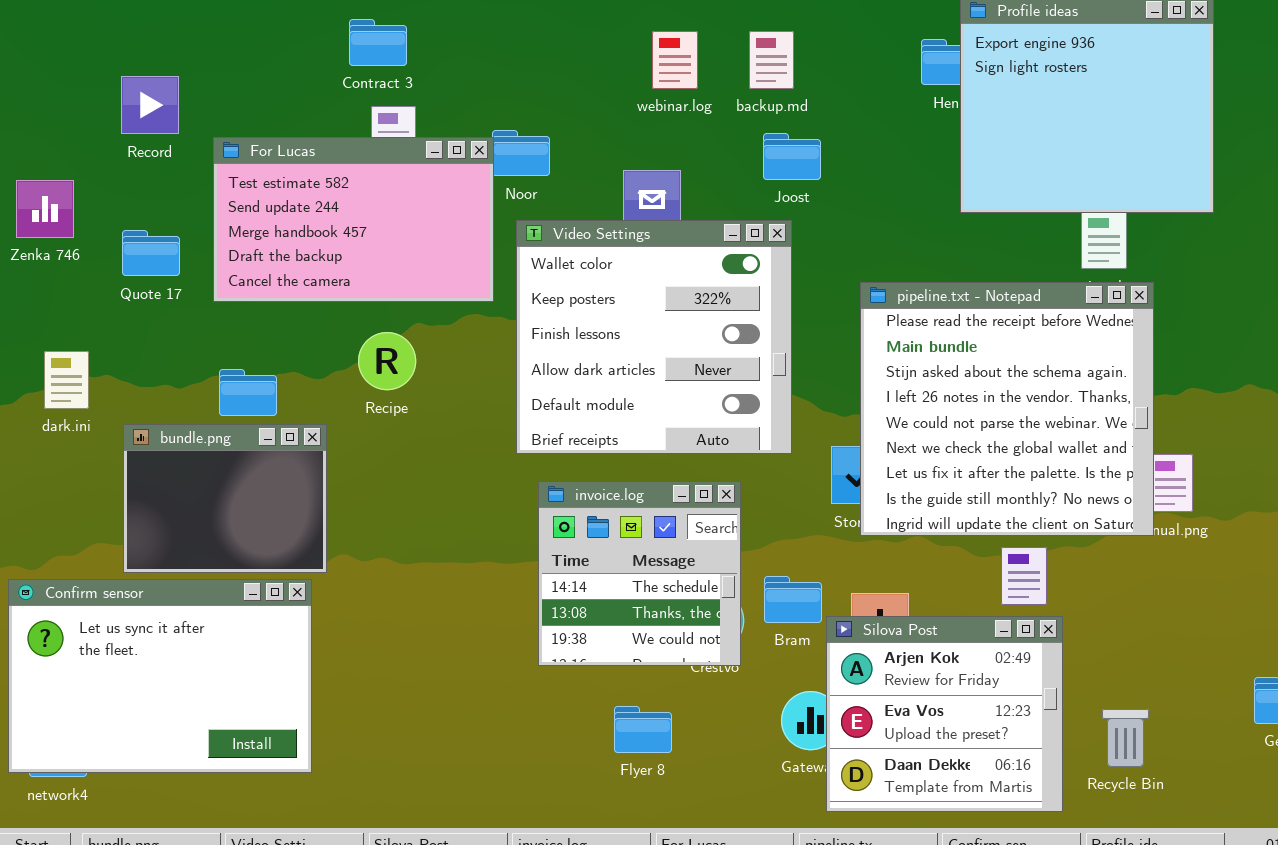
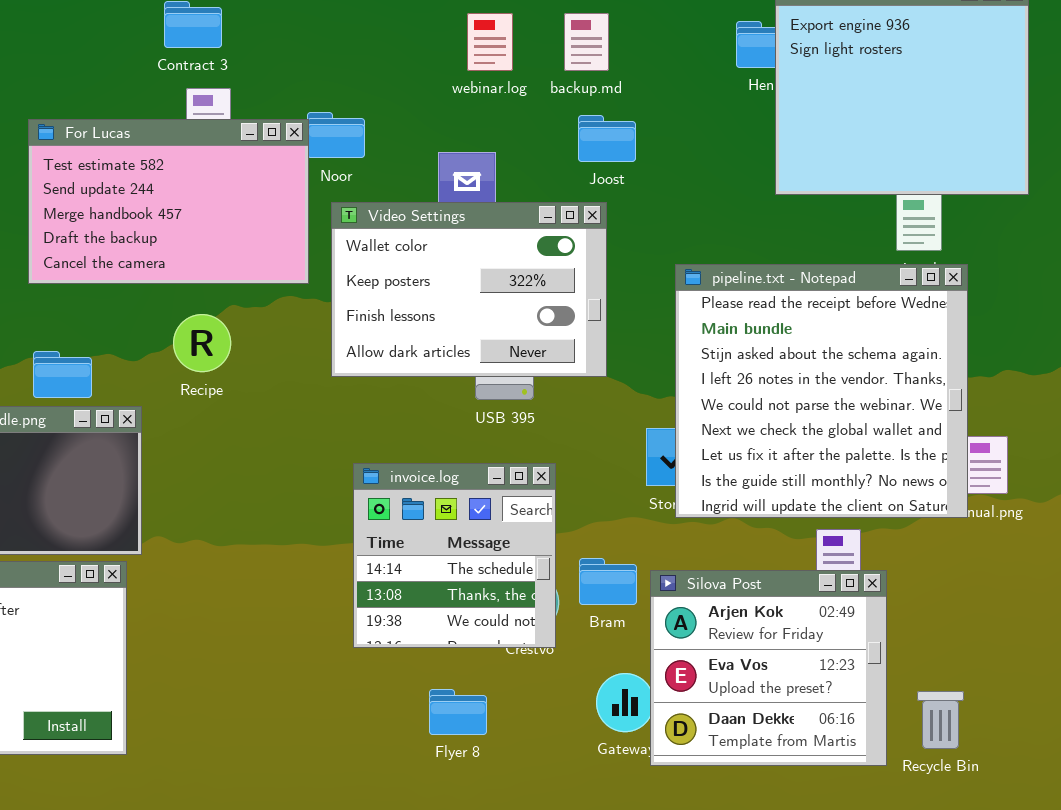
Video Settings: [516,220,792,454] -> [331,202,607,377], resized
Silova Post: [826,616,1063,812] -> [650,570,887,766], moved

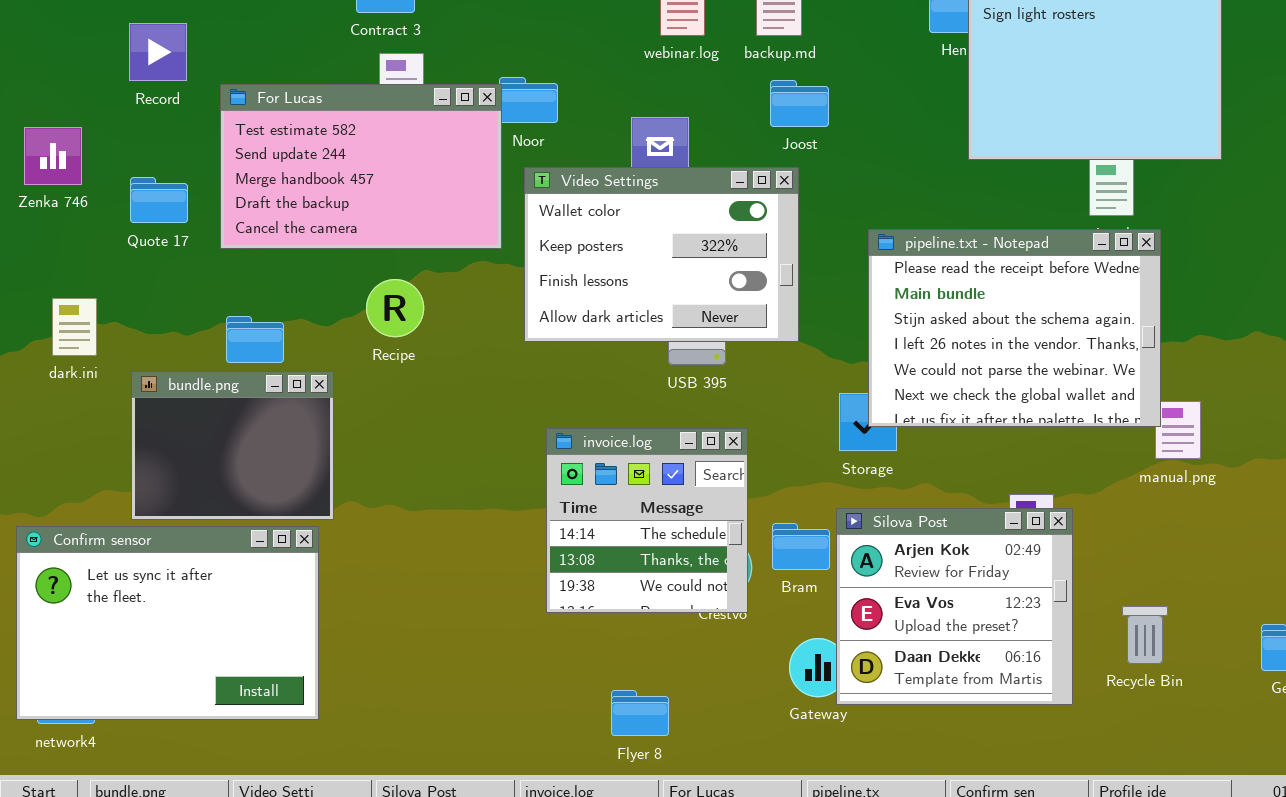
pipeline.txt - Notepad: [675,264,968,518] -> [868,229,1161,427], resized
Silova Post: [650,570,887,766] -> [836,508,1073,705], moved
Flyer 8: [429,689,487,735] -> [611,690,669,736], moved
Recycle Bin: [917,691,964,749] -> [1122,606,1168,664], moved

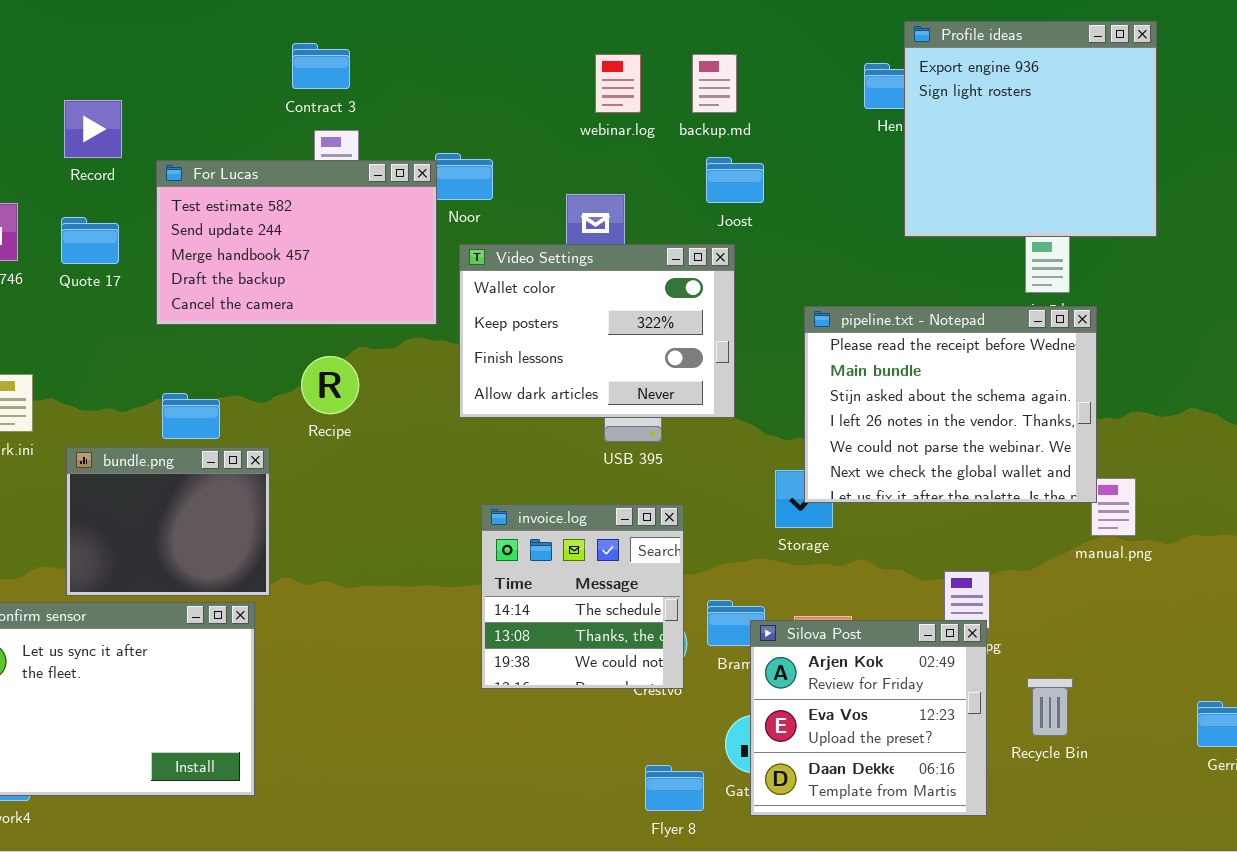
Quote 17: [130,177,188,223] -> [61,217,119,264], moved
Silova Post: [836,508,1073,705] -> [750,620,987,816], moved
Recycle Bin: [1122,606,1168,664] -> [1027,678,1073,736], moved
Flyer 8: [611,690,669,736] -> [645,765,704,811], moved

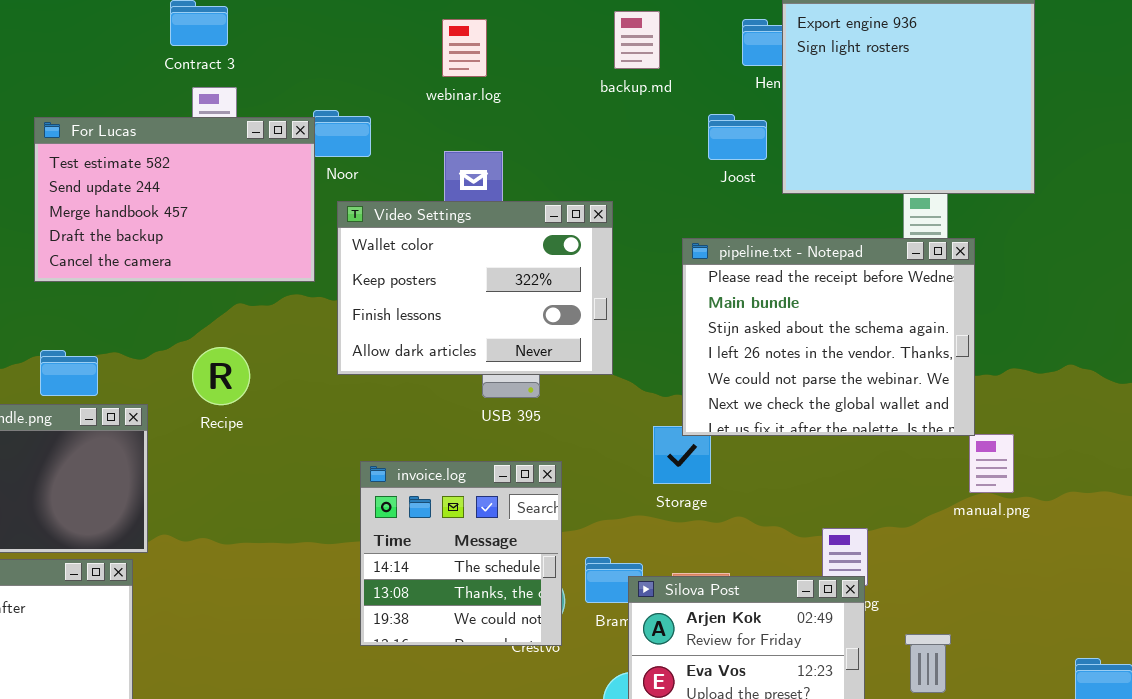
webinar.log: [595,54,641,113] -> [442,19,487,77], moved
backup.md: [692,54,737,113] -> [614,11,660,69], moved
Joost: [706,157,764,203] -> [708,114,767,160], moved
pipeline.txt - Notepad: [804,306,1097,503] -> [682,238,975,436], moved
Recipe: [301,356,359,414] -> [192,347,250,405], moved

